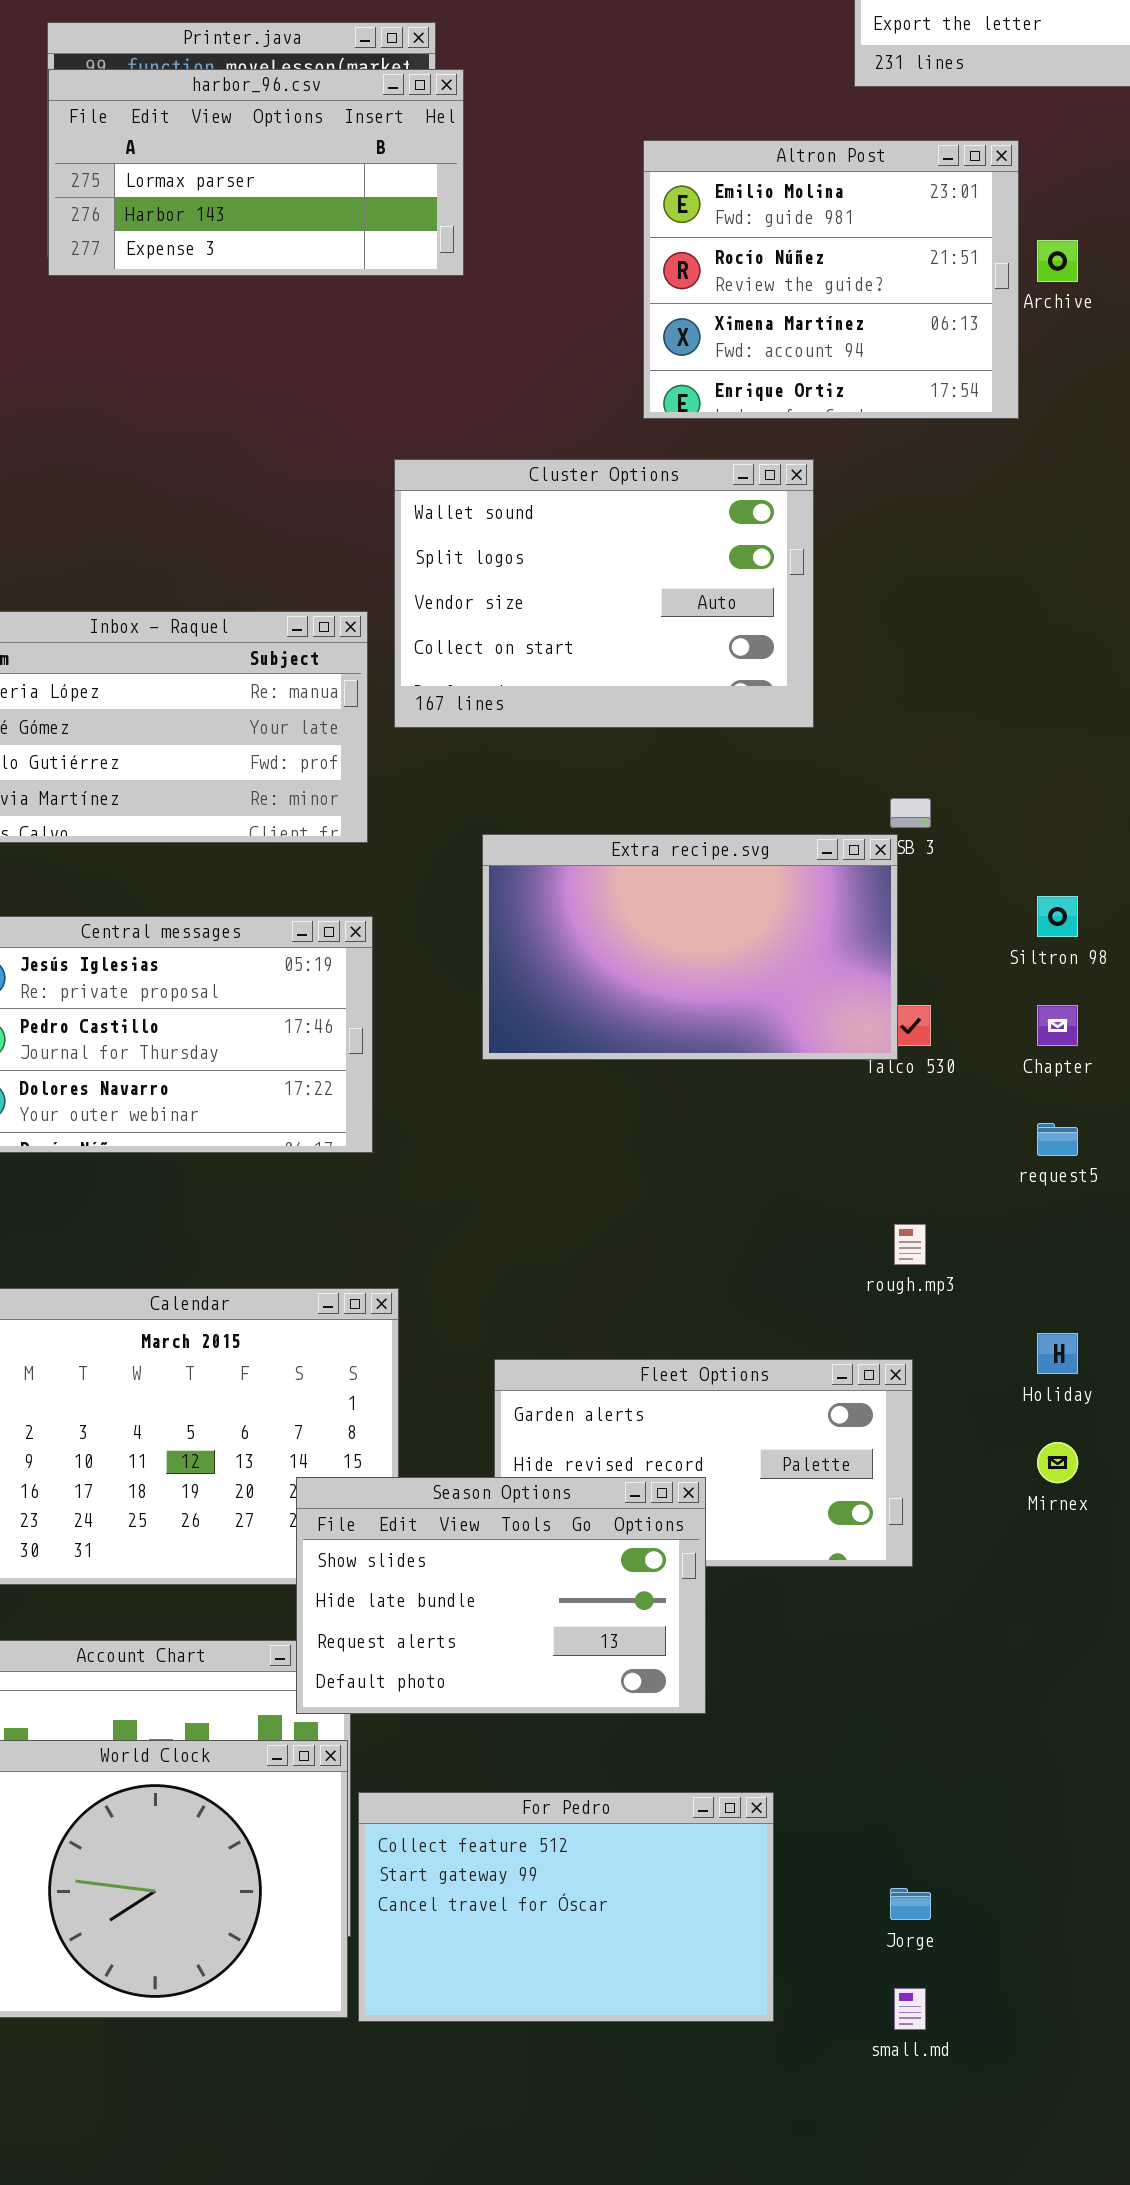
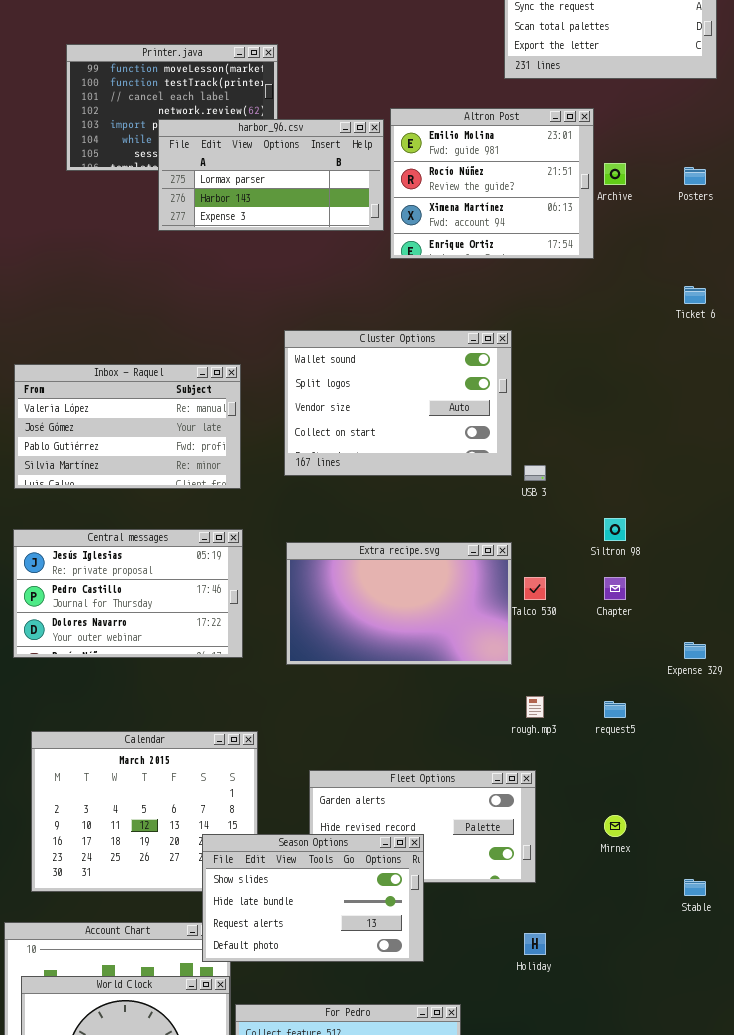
harbor_96.csv: [48,69,464,276] -> [158,119,384,231], moved
Cluster Options: [394,459,814,728] -> [284,330,512,476], moved
Extra recipe.svg: [482,834,898,1060] -> [286,542,512,665], moved
request5: [1037,1123,1078,1156] -> [604,701,626,718], moved
Holiday: [1037,1333,1078,1374] -> [524,933,546,955], moved

